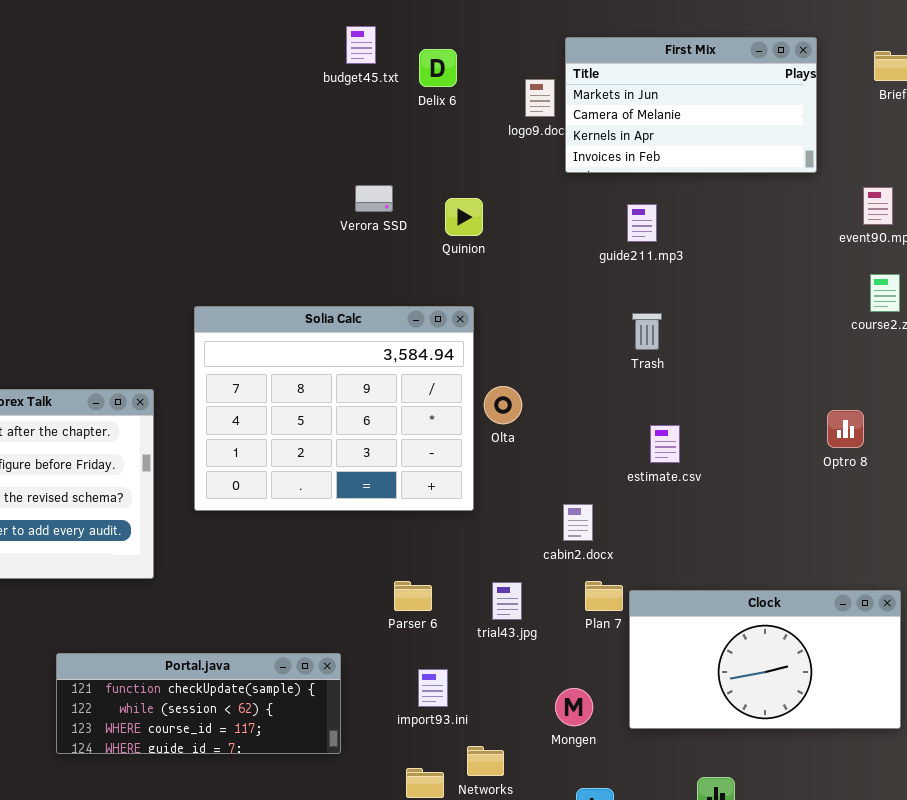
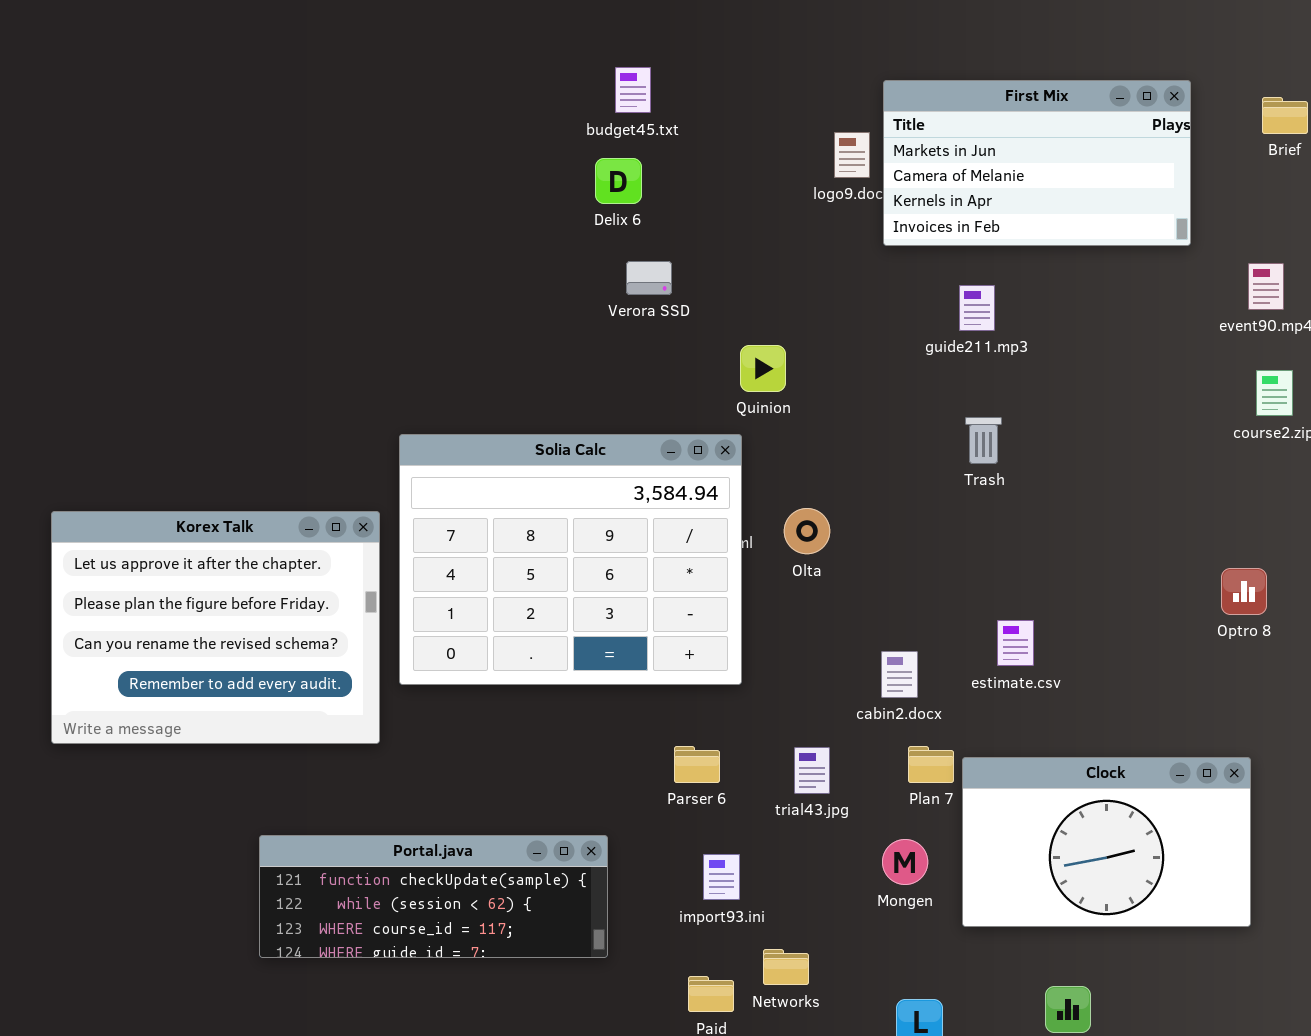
Delix 6: [419,49,457,87] -> [595,158,642,204], moved
Quinion: [445,198,483,236] -> [740,345,786,392], moved
Solia Calc: [194,306,474,511] -> [399,434,742,685], moved
Optro 8: [827,410,864,448] -> [1221,568,1267,615], moved
estimate.csv: [650,425,680,463] -> [997,620,1034,666], moved
Clock: [629,590,901,729] -> [962,757,1251,927], resized
Mongen: [555,688,593,726] -> [882,839,928,885], moved

